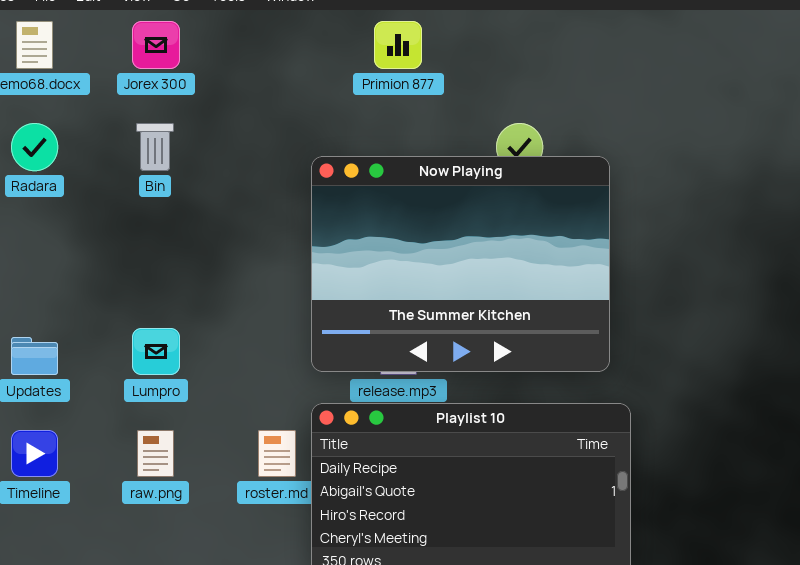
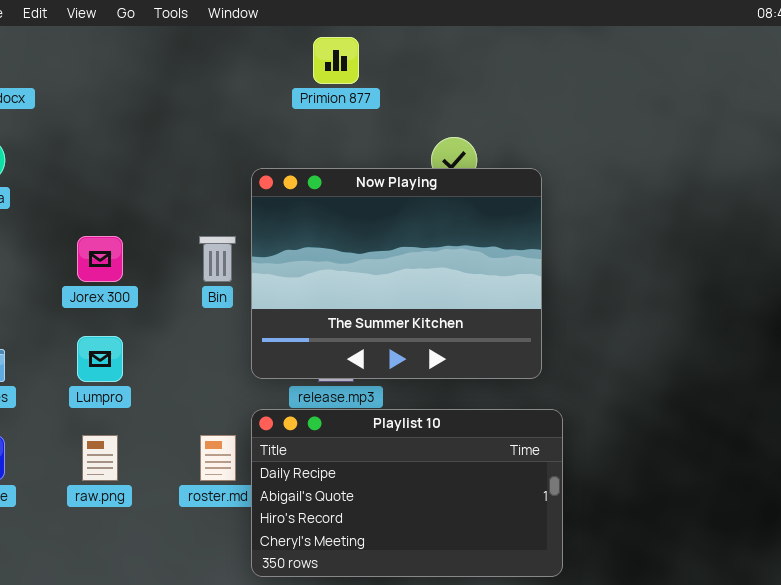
Jorex 300: [132,21,180,69] -> [77,236,123,282], moved
Bin: [136,123,174,171] -> [199,236,236,282], moved

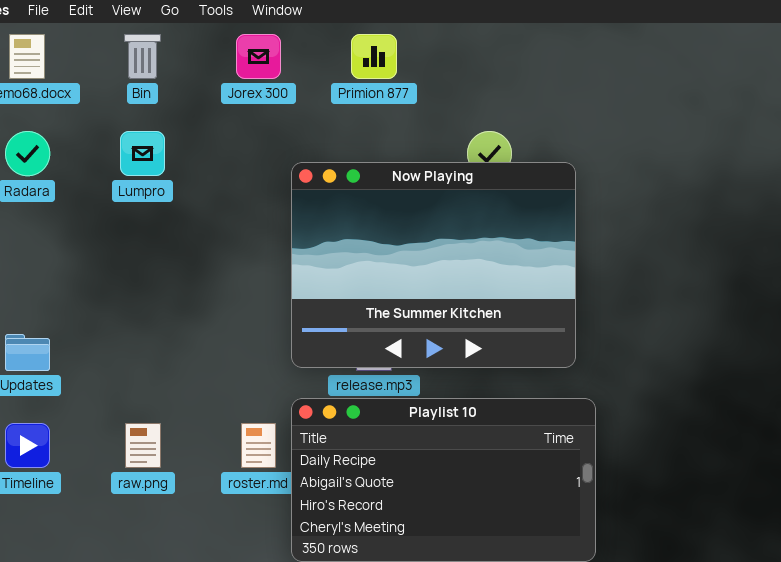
Jorex 300: [77,236,123,282] -> [236,34,281,79], moved
Bin: [199,236,236,282] -> [124,34,161,79], moved
Lumpro: [77,336,123,382] -> [120,131,165,176], moved

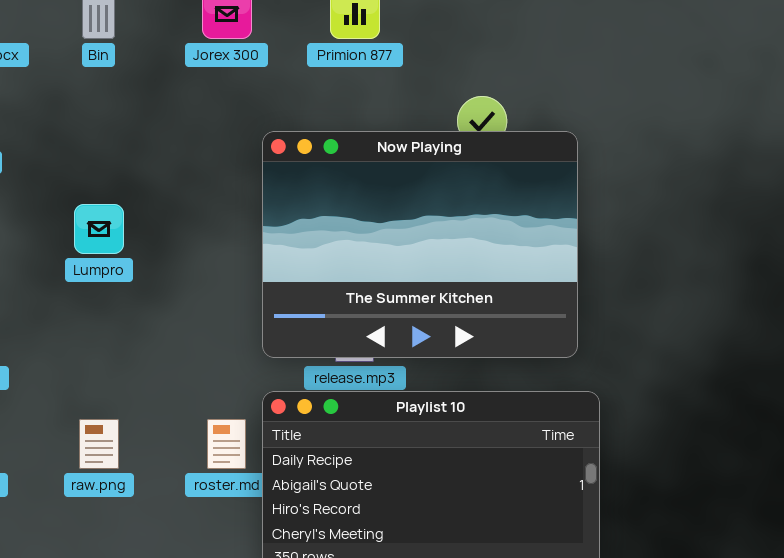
Lumpro: [120,131,165,176] -> [74,204,124,254], moved

